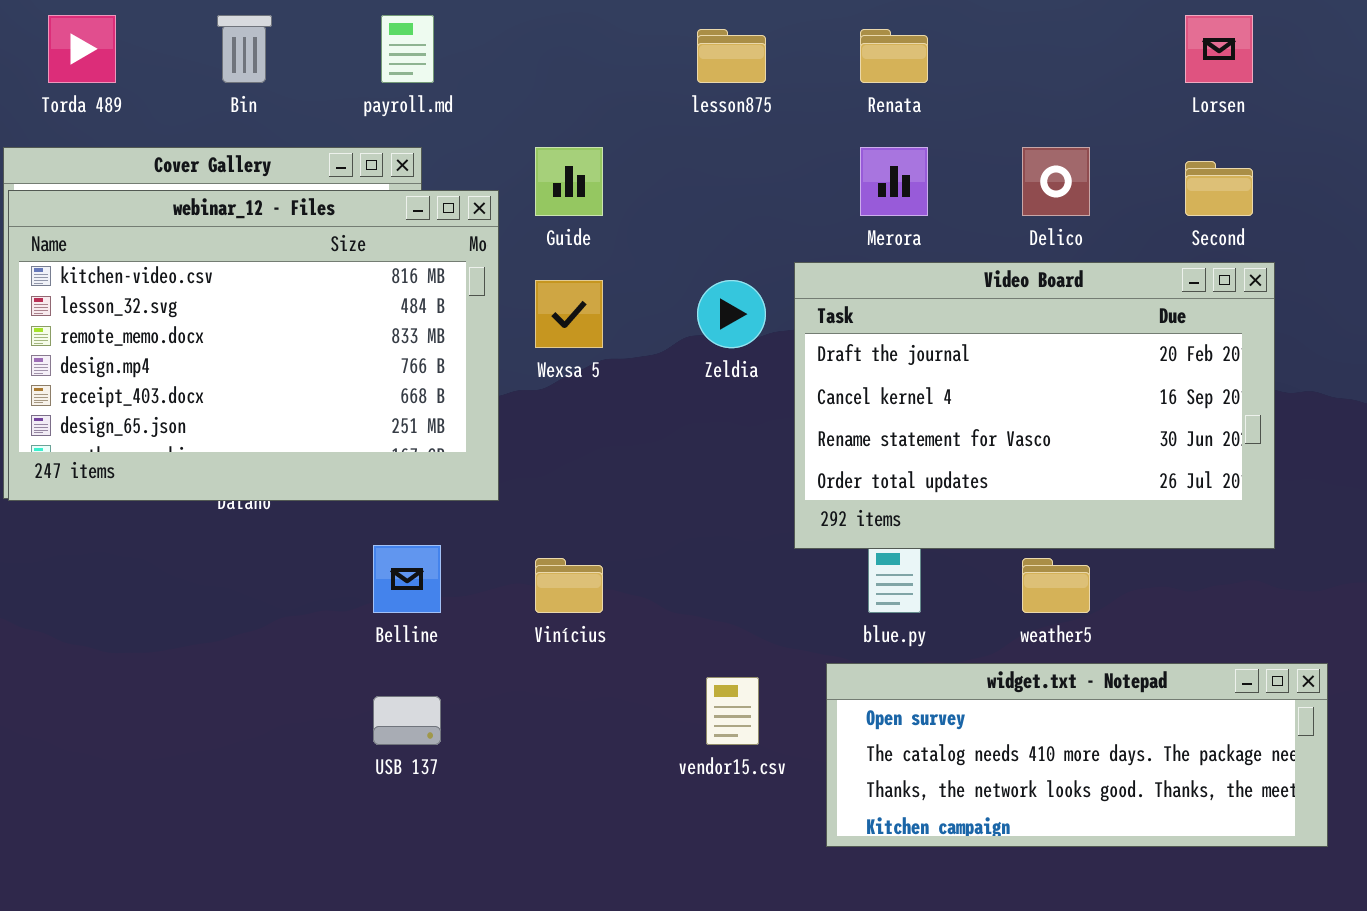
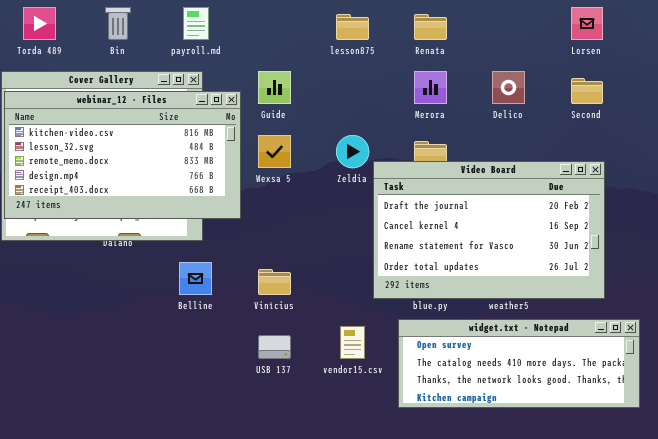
webinar_12 - Files: [8,190,499,501] -> [4,91,241,219], resized
Video Board: [794,262,1275,549] -> [373,161,605,299], moved
USB 137: [373,696,441,745] -> [258,335,291,359], moved

